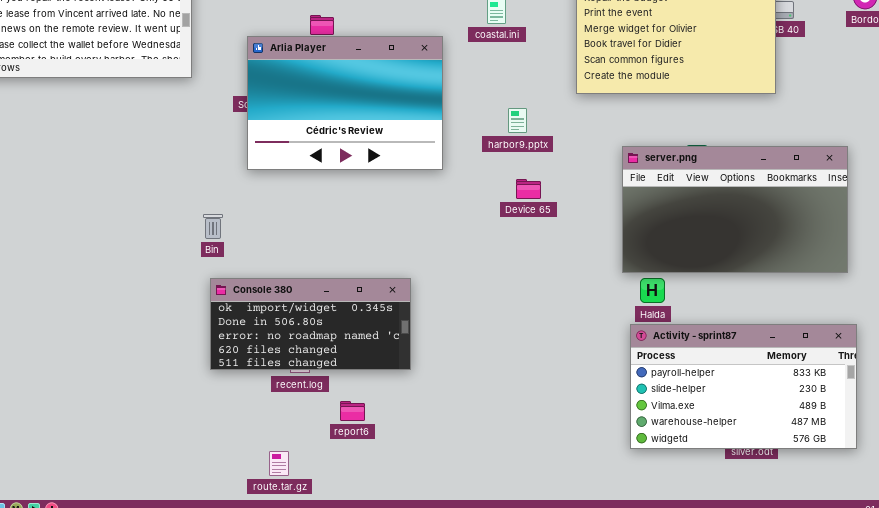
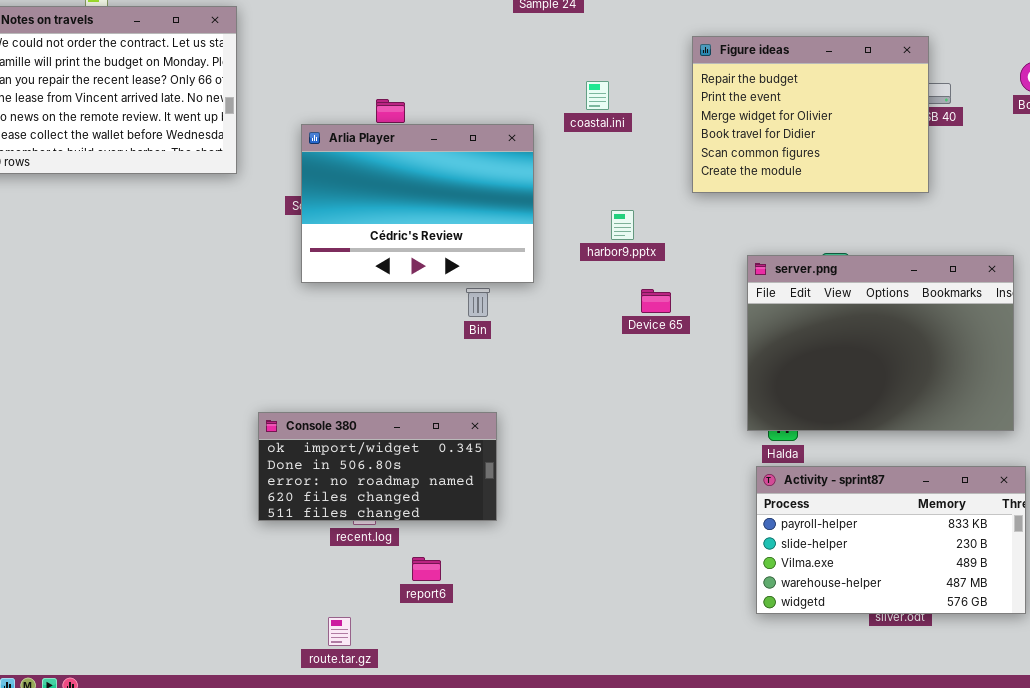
server.png: [622,146,848,273] -> [747,255,1014,431], resized
Device 65: [516,179,541,199] -> [641,289,671,313], moved
Bin: [203,214,223,239] -> [466,288,490,317], moved

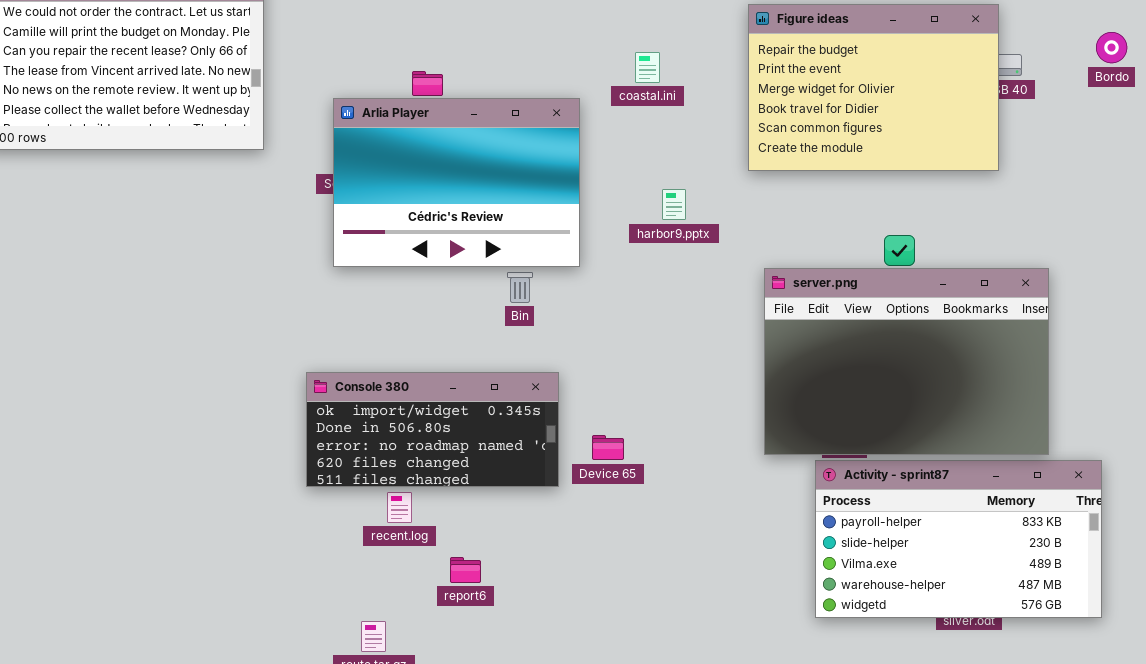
server.png: [747,255,1014,431] -> [764,268,1049,455], moved
Device 65: [641,289,671,313] -> [592,435,624,460], moved
Console 380: [258,412,497,521] -> [306,372,559,487], moved

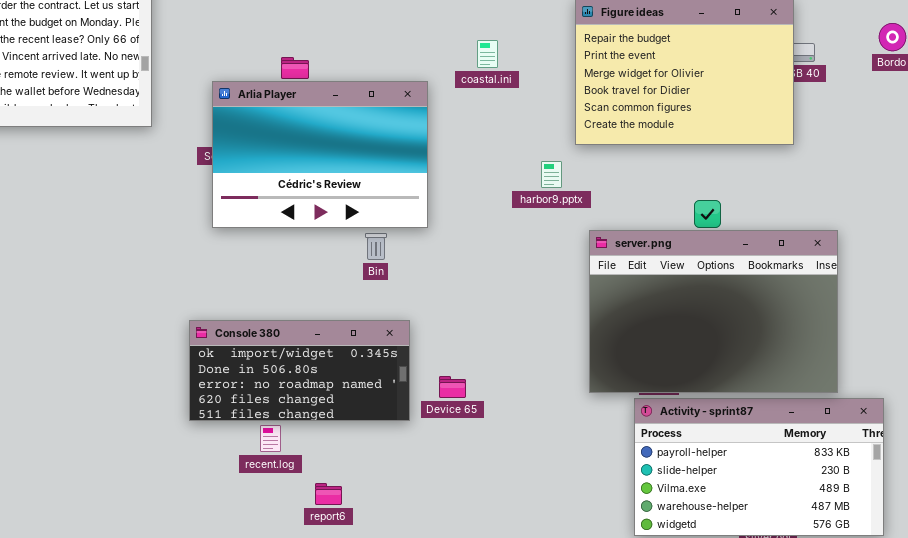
harbor9.pptx: [662,189,686,220] -> [541,161,562,188], moved

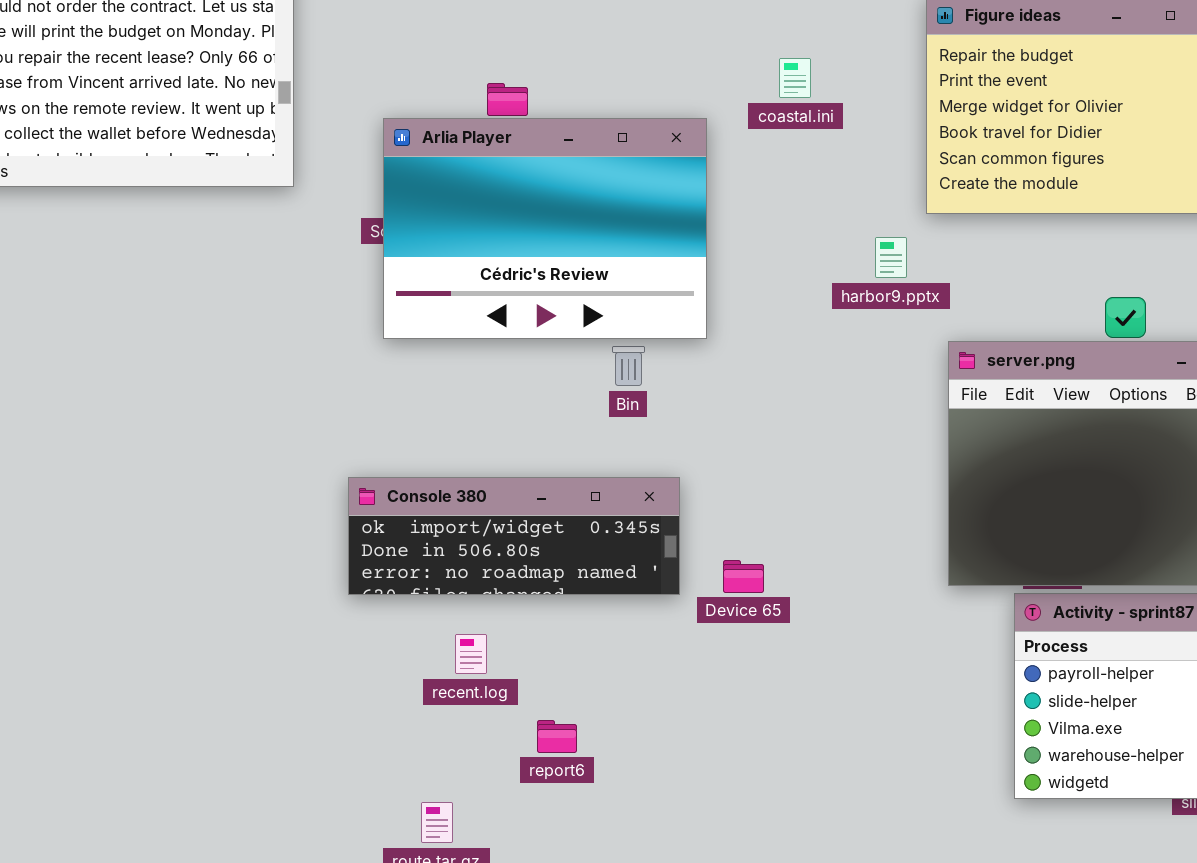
Console 380: [189,320,410,421] -> [348,477,680,595], resized

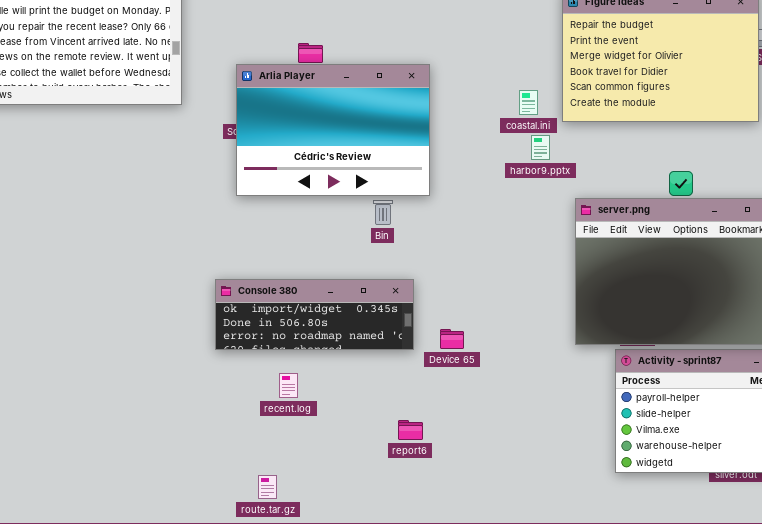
coastal.ini: [779,58,811,98] -> [519,90,538,115], moved
report6: [537,720,577,753] -> [398,420,423,440], moved

